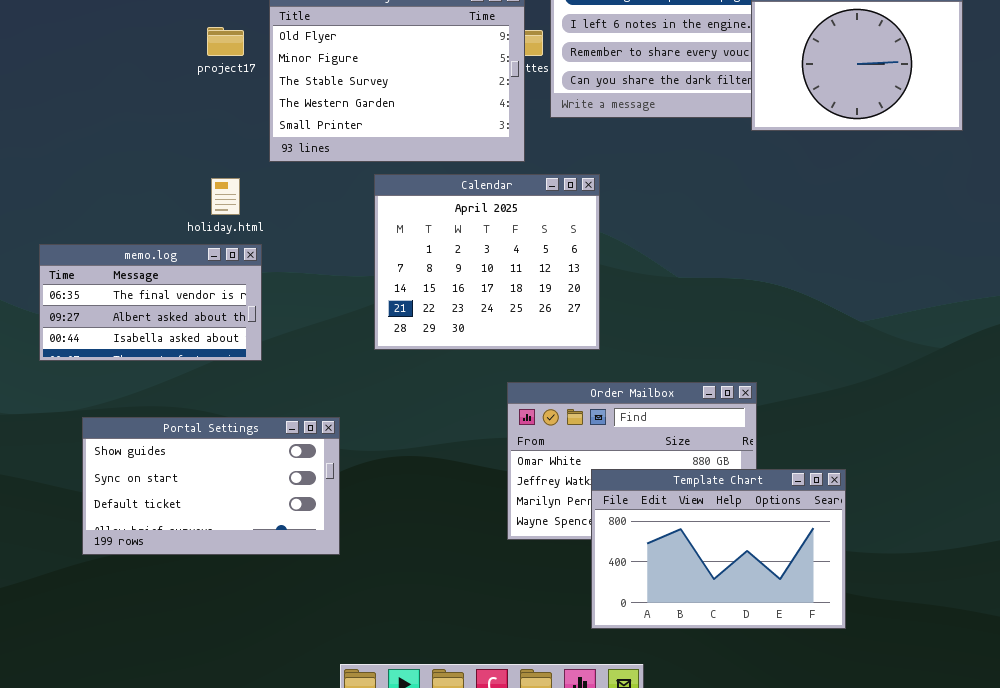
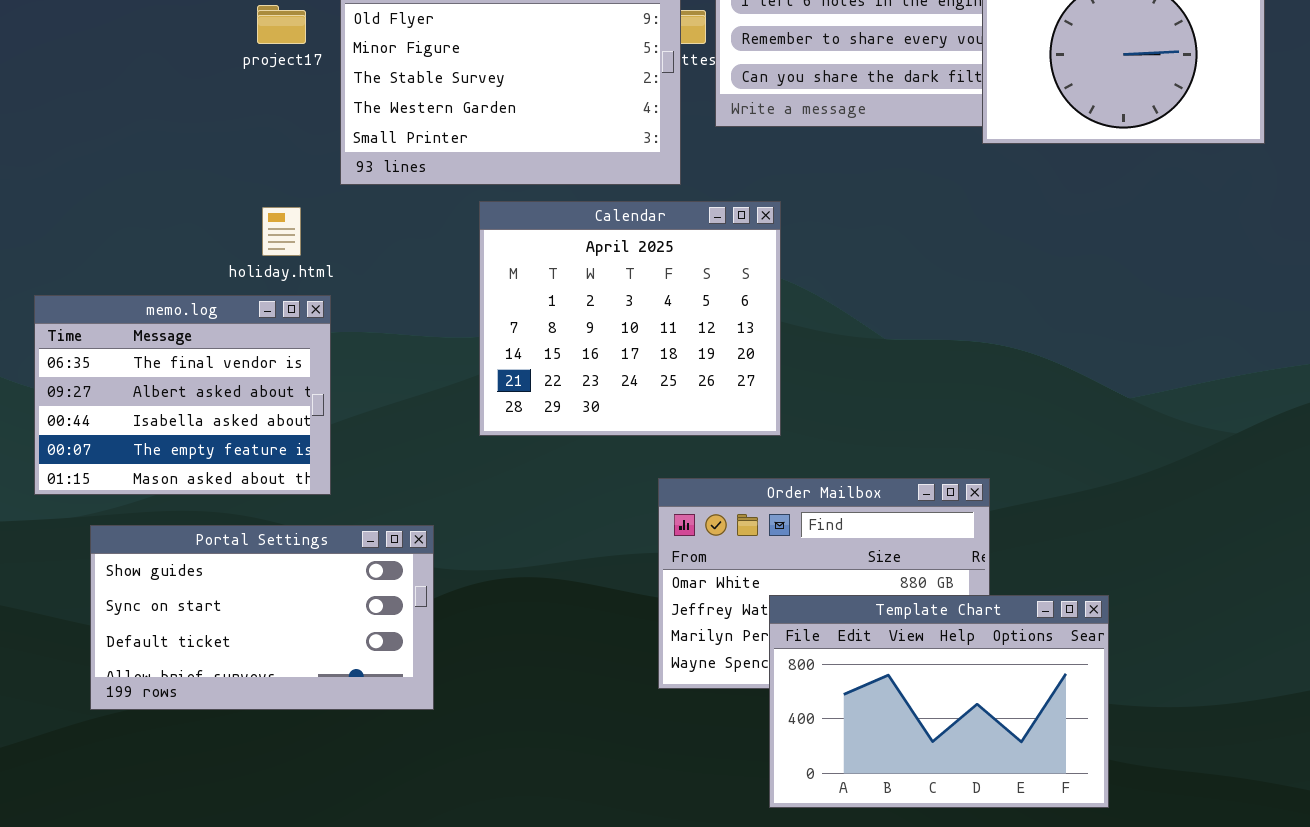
memo.log: [39,244,262,361] -> [34,295,331,495], resized

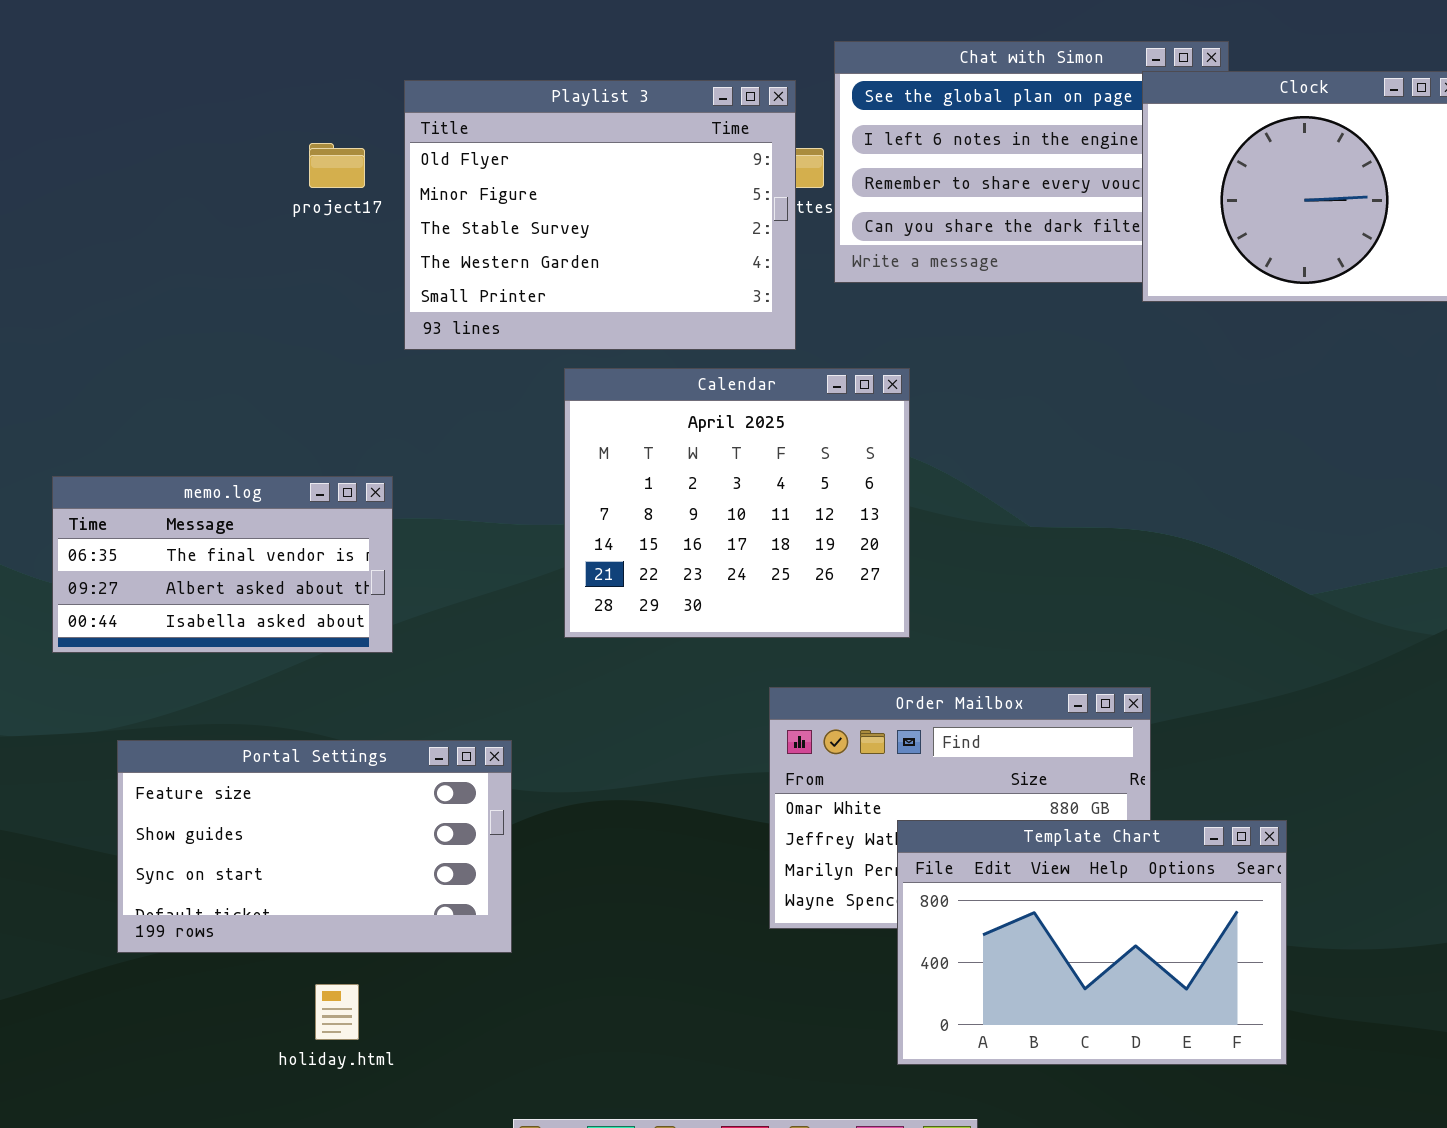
holiday.html: [262,207,301,256] -> [315,984,359,1040], moved
memo.log: [34,295,331,495] -> [52,476,393,653], resized
Portal Settings: [90,525,434,710] -> [117,740,512,953], scrolled up 1 row

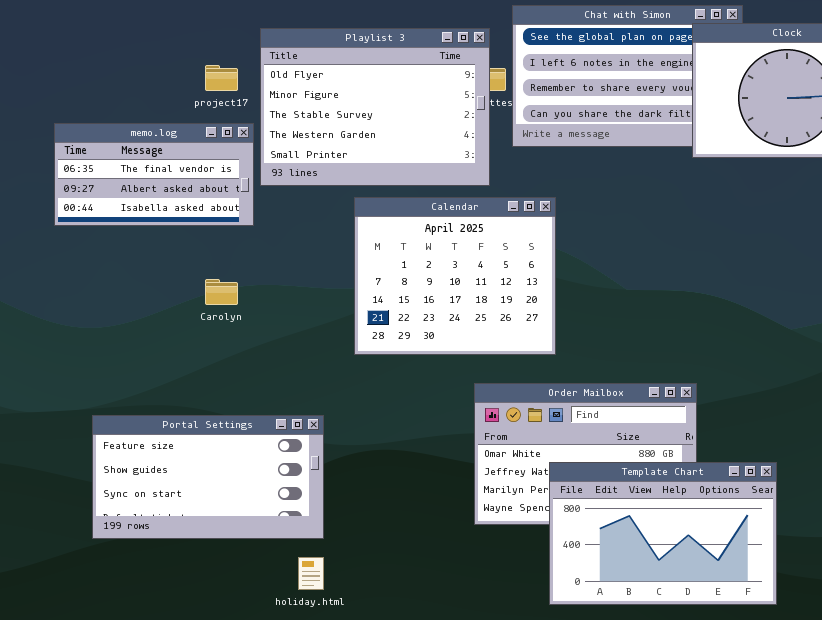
memo.log: [52,476,393,653] -> [54,123,254,226], moved
holiday.html: [315,984,359,1040] -> [298,557,324,590], moved

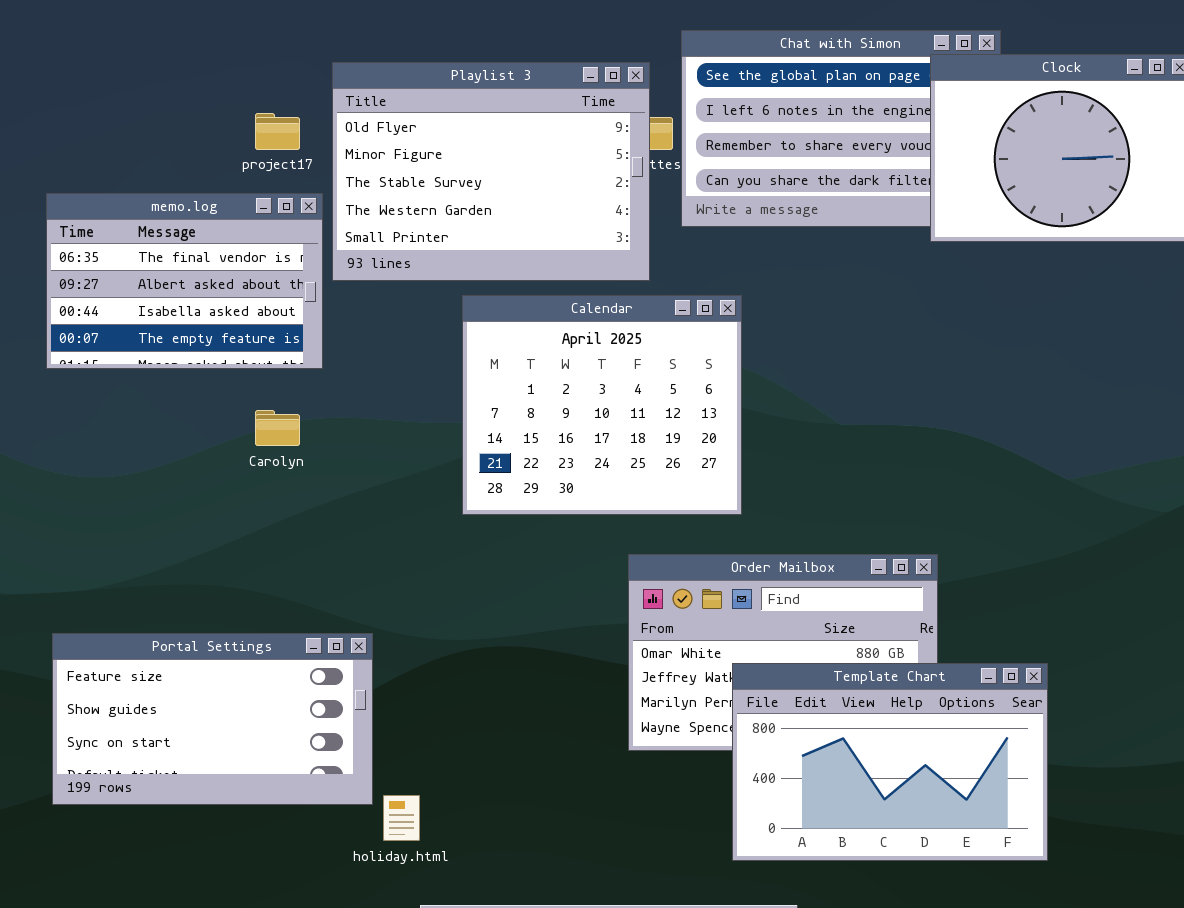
memo.log: [54,123,254,226] -> [46,193,323,369], resized
Portal Settings: [92,415,324,539] -> [52,633,373,805], moved

